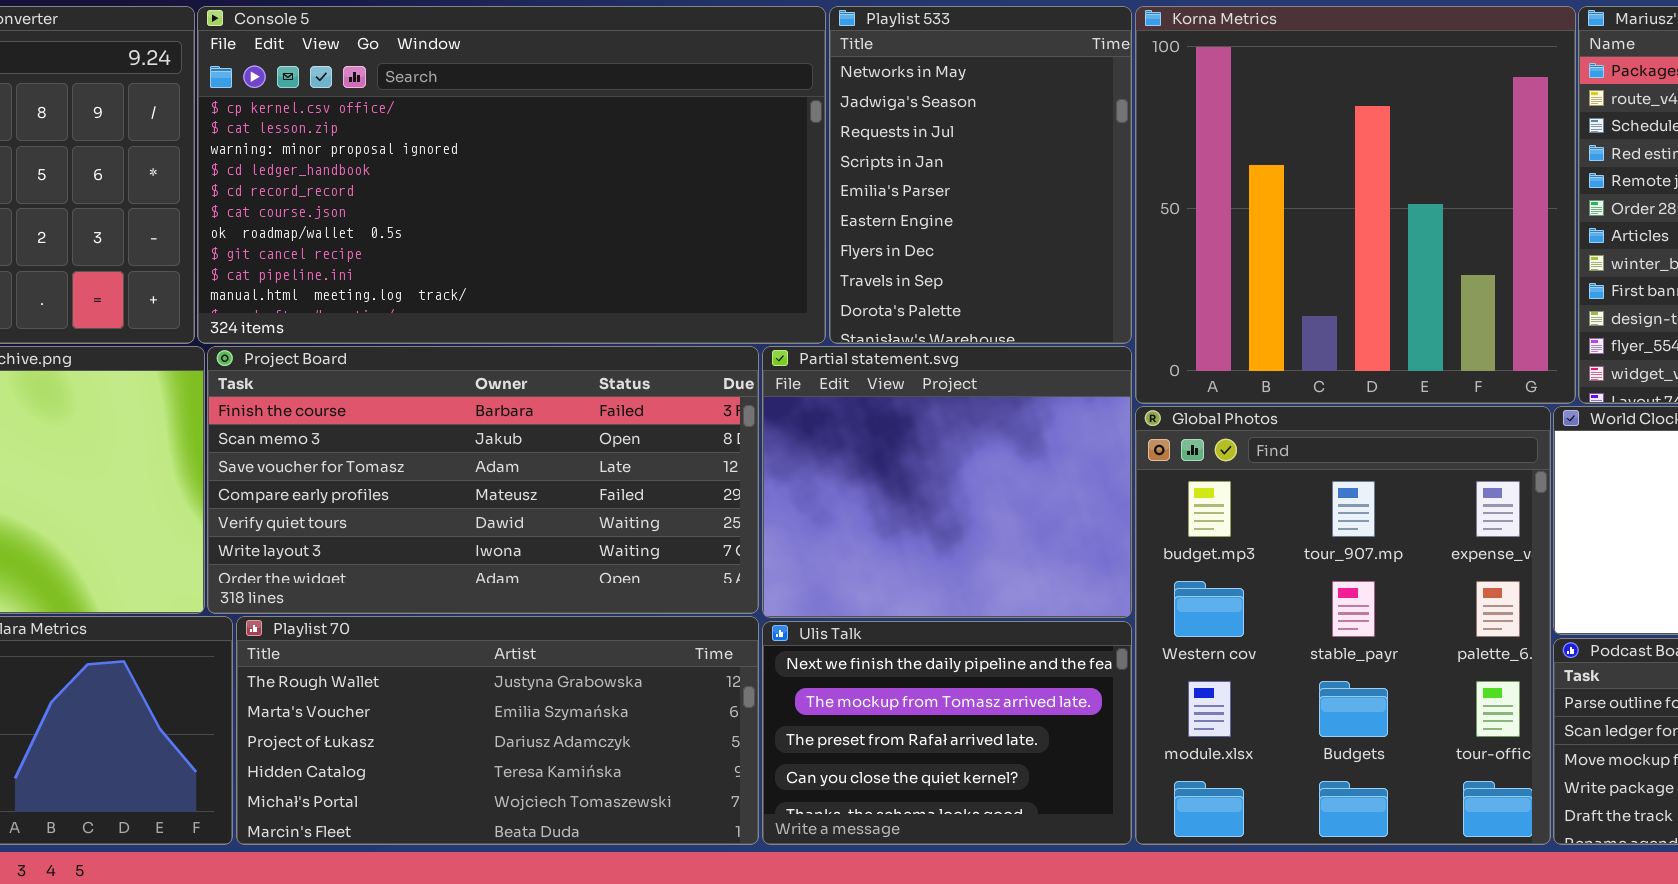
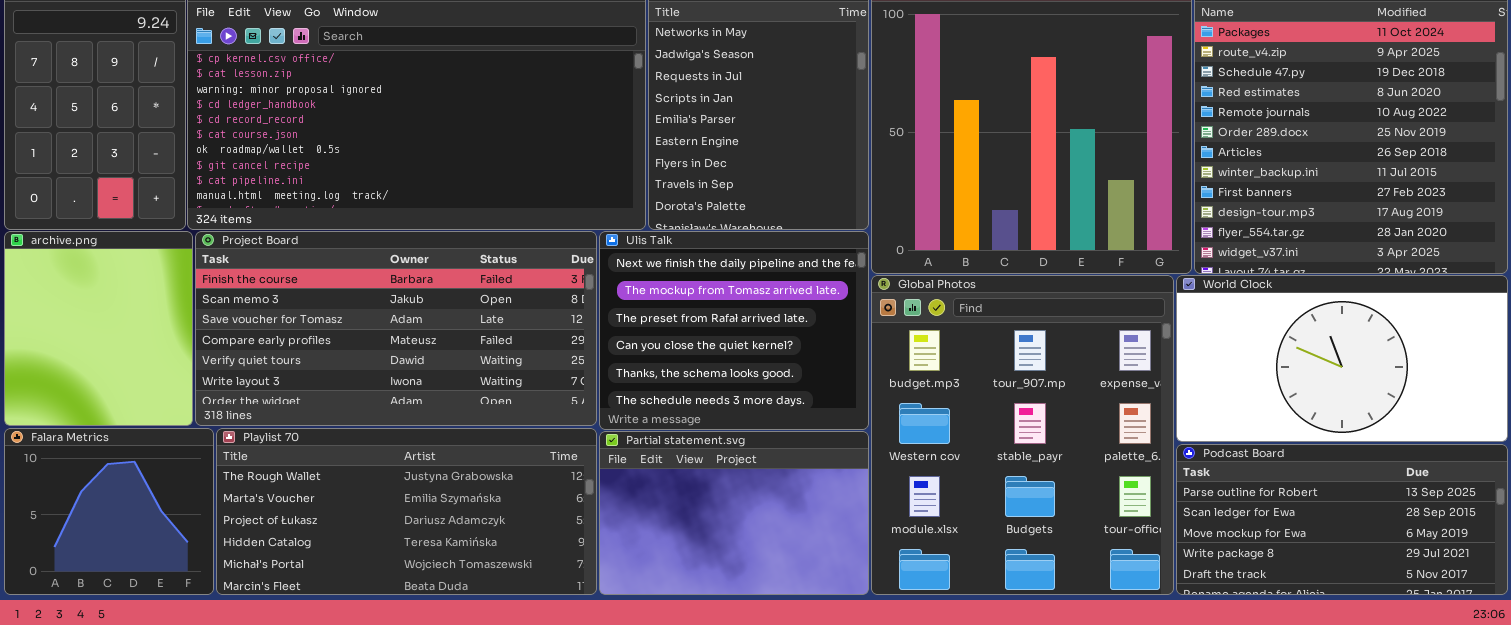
Partial statement.svg: [762,346,1132,618] -> [599,431,869,595], moved, resized
Ulis Talk: [762,621,1132,845] -> [599,231,869,430], moved, resized

